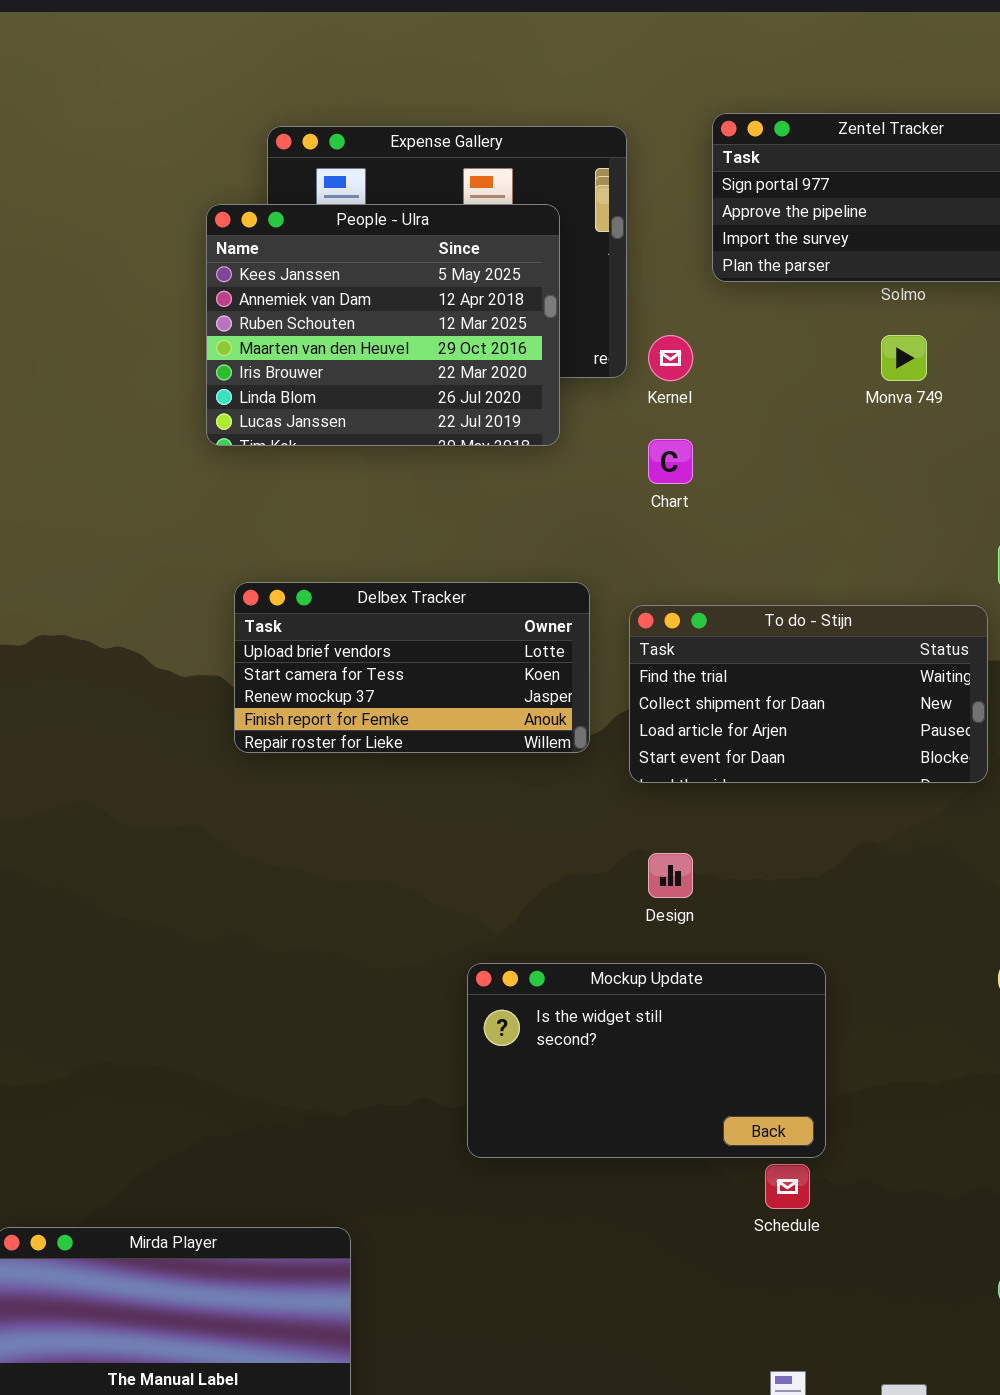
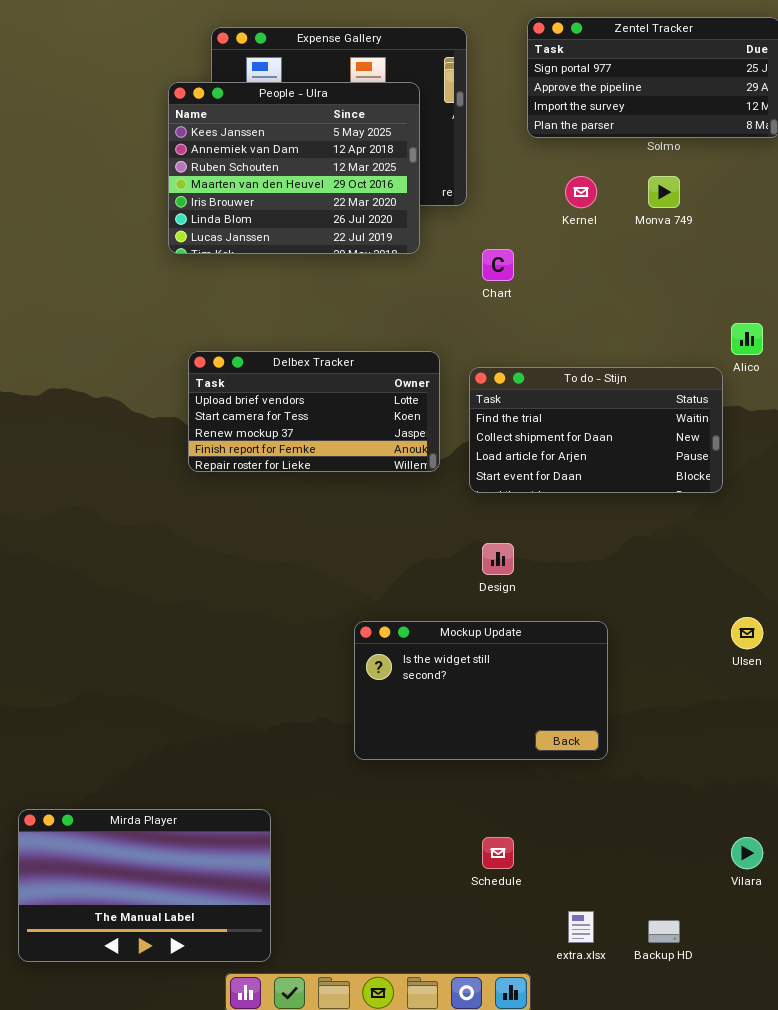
Kernel: [648,335,693,381] -> [565,176,597,208], moved
Schedule: [765,1164,810,1209] -> [482,837,514,869], moved

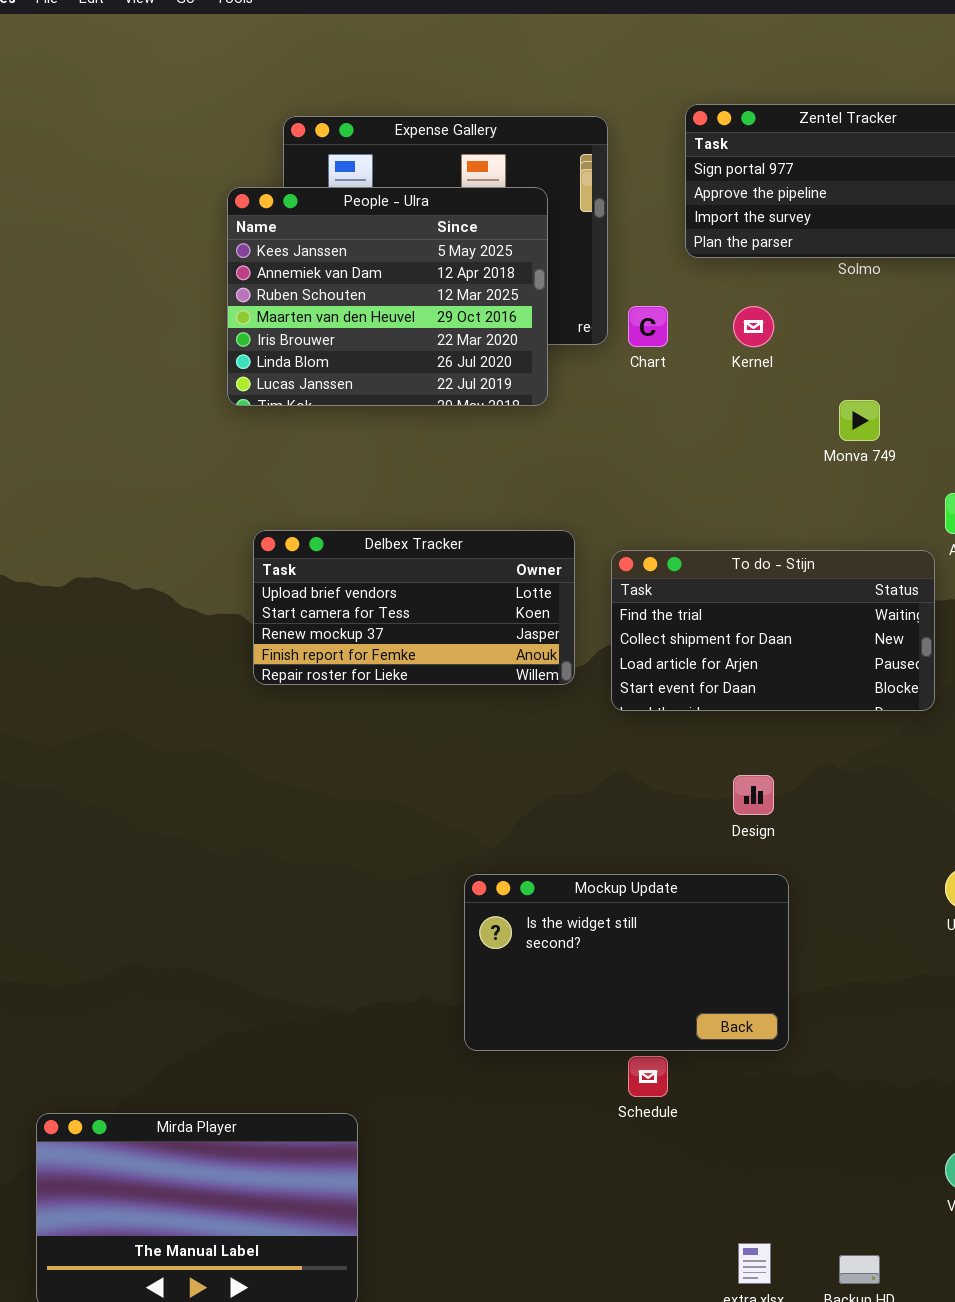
Monva 749: [648,176,680,208] -> [839,400,880,441], moved
Chart: [482,249,514,281] -> [628,306,668,347], moved
Design: [482,543,514,575] -> [733,775,774,815], moved
Schedule: [482,837,514,869] -> [628,1056,668,1097], moved

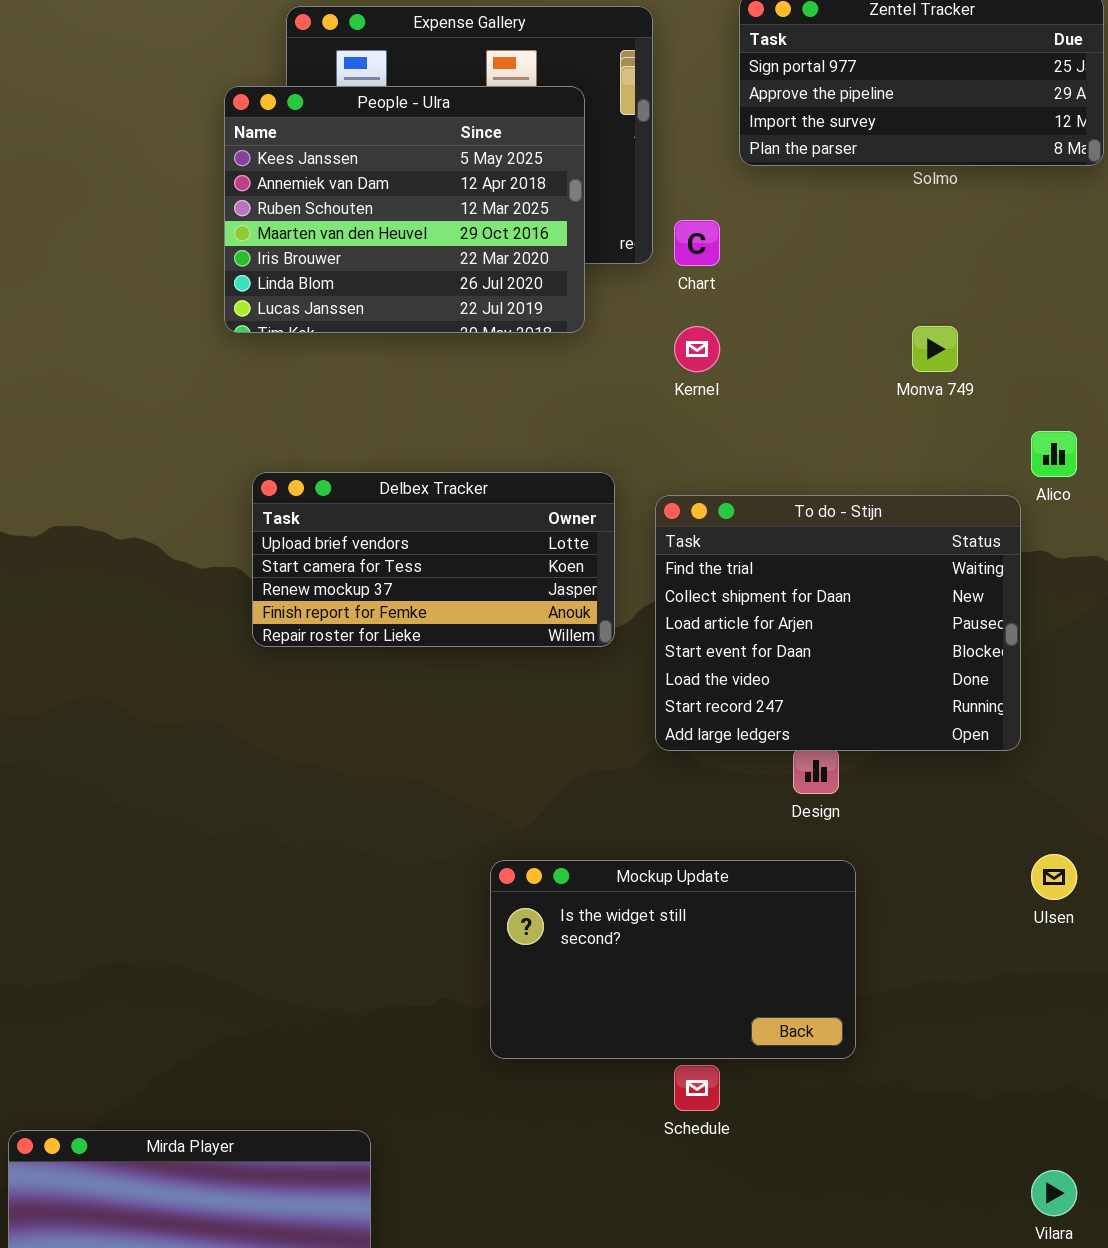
Kernel: [733,306,774,347] -> [674,326,720,372], moved
To do - Stijn: [611,550,935,711] -> [655,495,1021,751], resized

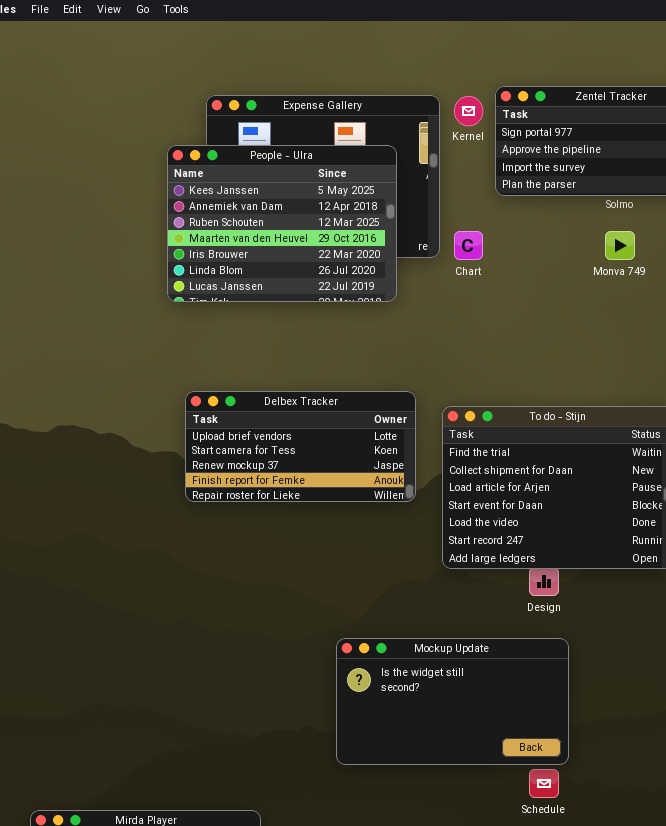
Kernel: [674,326,720,372] -> [454,96,483,126], moved
Monva 749: [912,326,958,372] -> [605,231,635,260], moved
Schedule: [674,1065,720,1111] -> [529,769,559,798], moved

